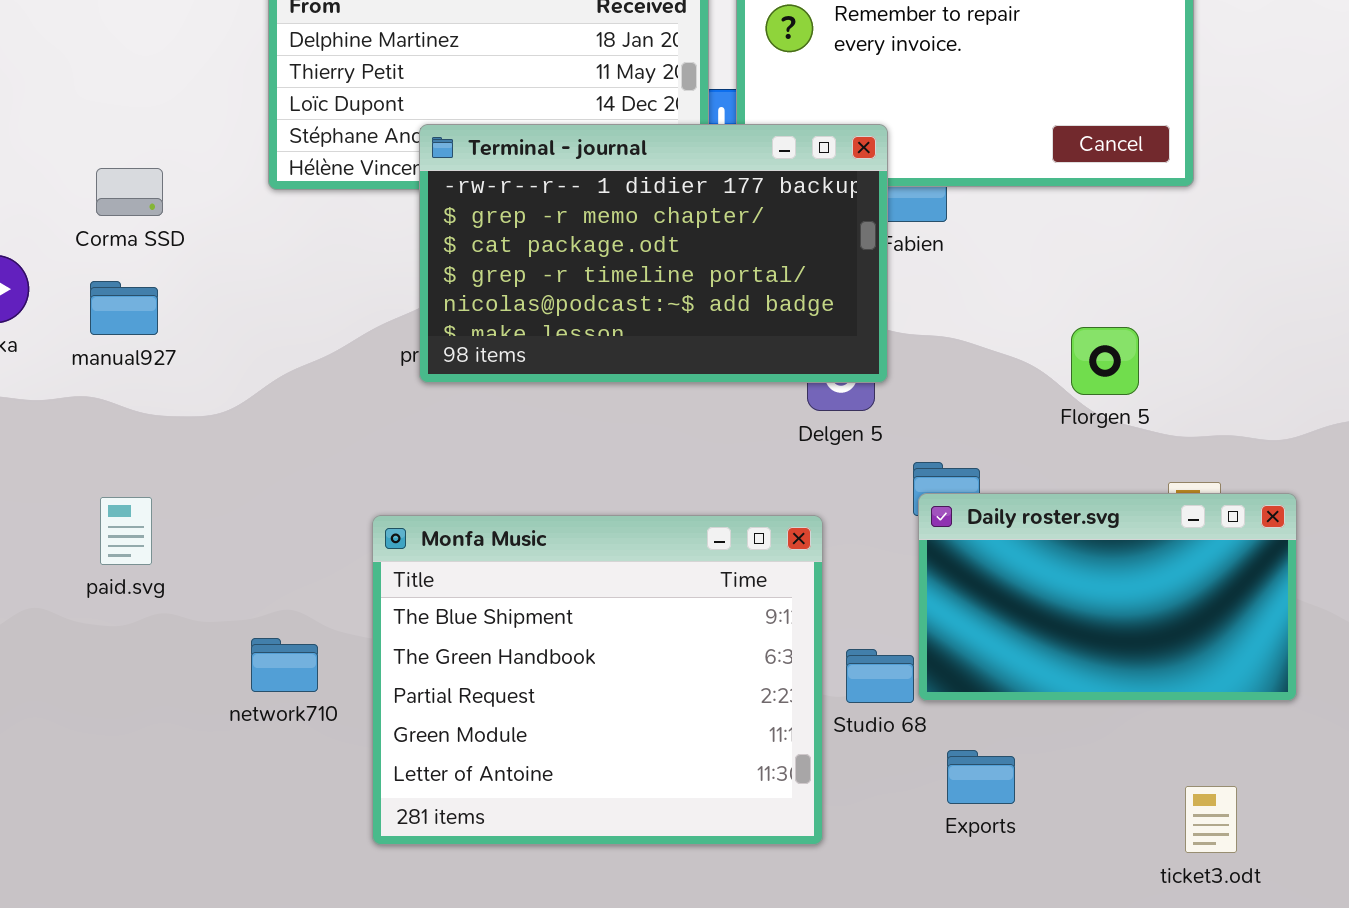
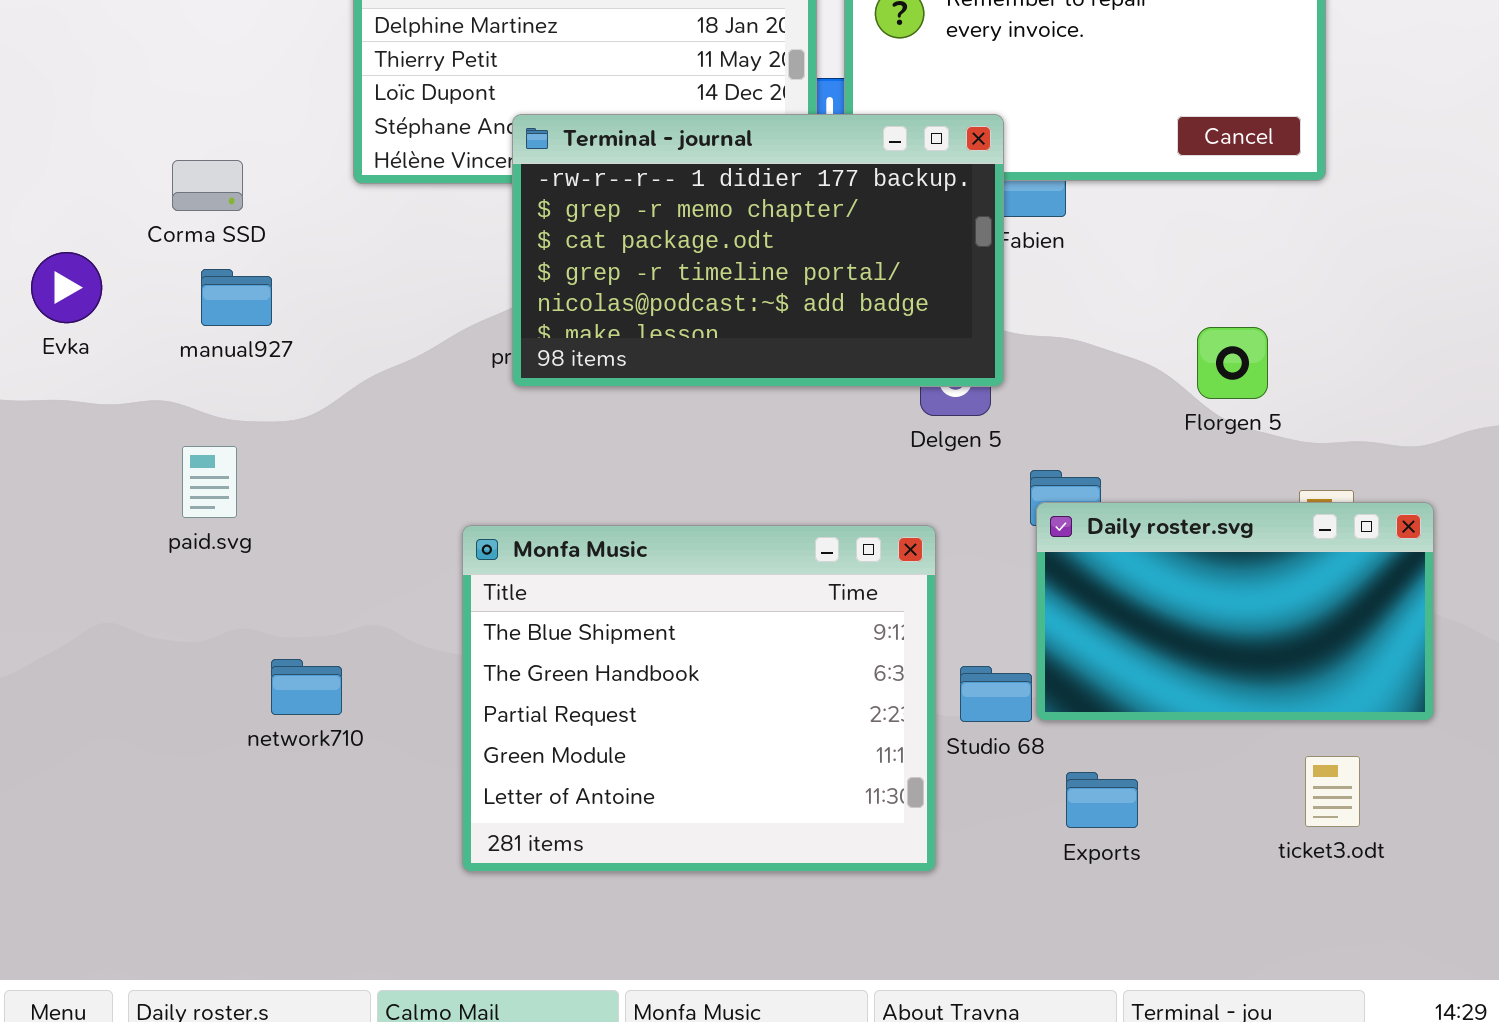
manual927: [90,281,158,335] -> [201,269,272,326], moved
paid.svg: [100,497,152,565] -> [182,446,237,518], moved
network710: [251,638,318,692] -> [271,659,342,715], moved
ticket3.odt: [1185,786,1237,853] -> [1305,756,1360,827], moved

